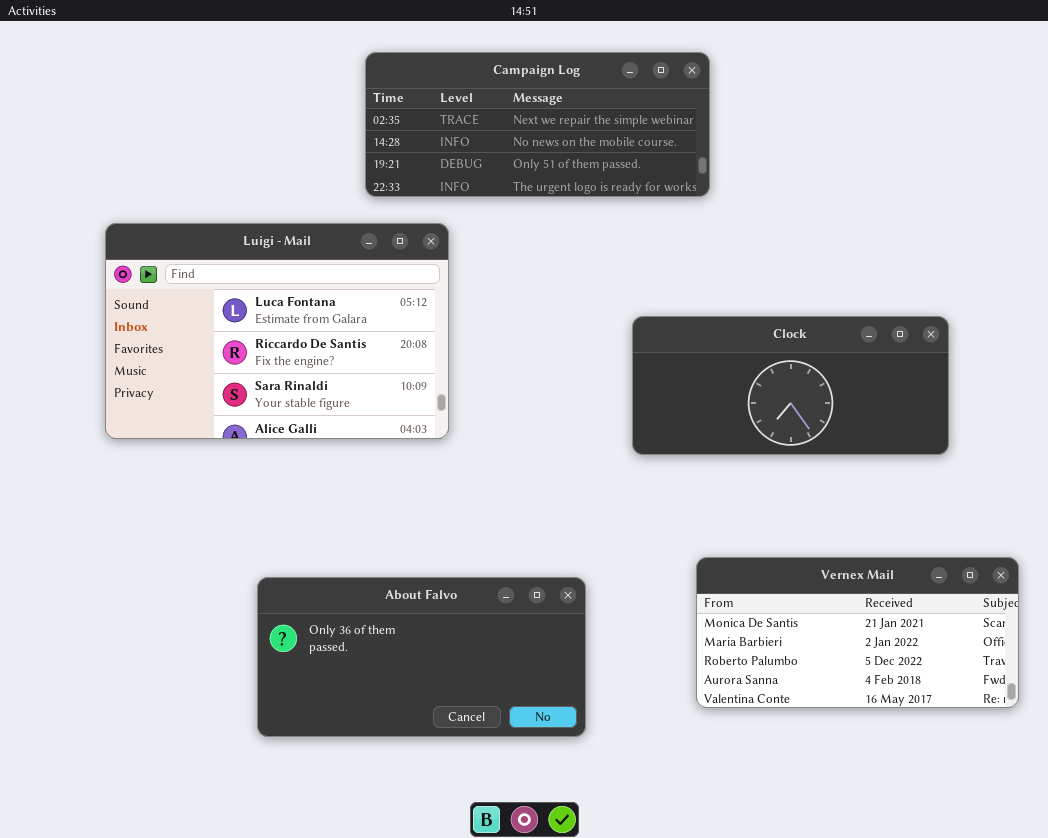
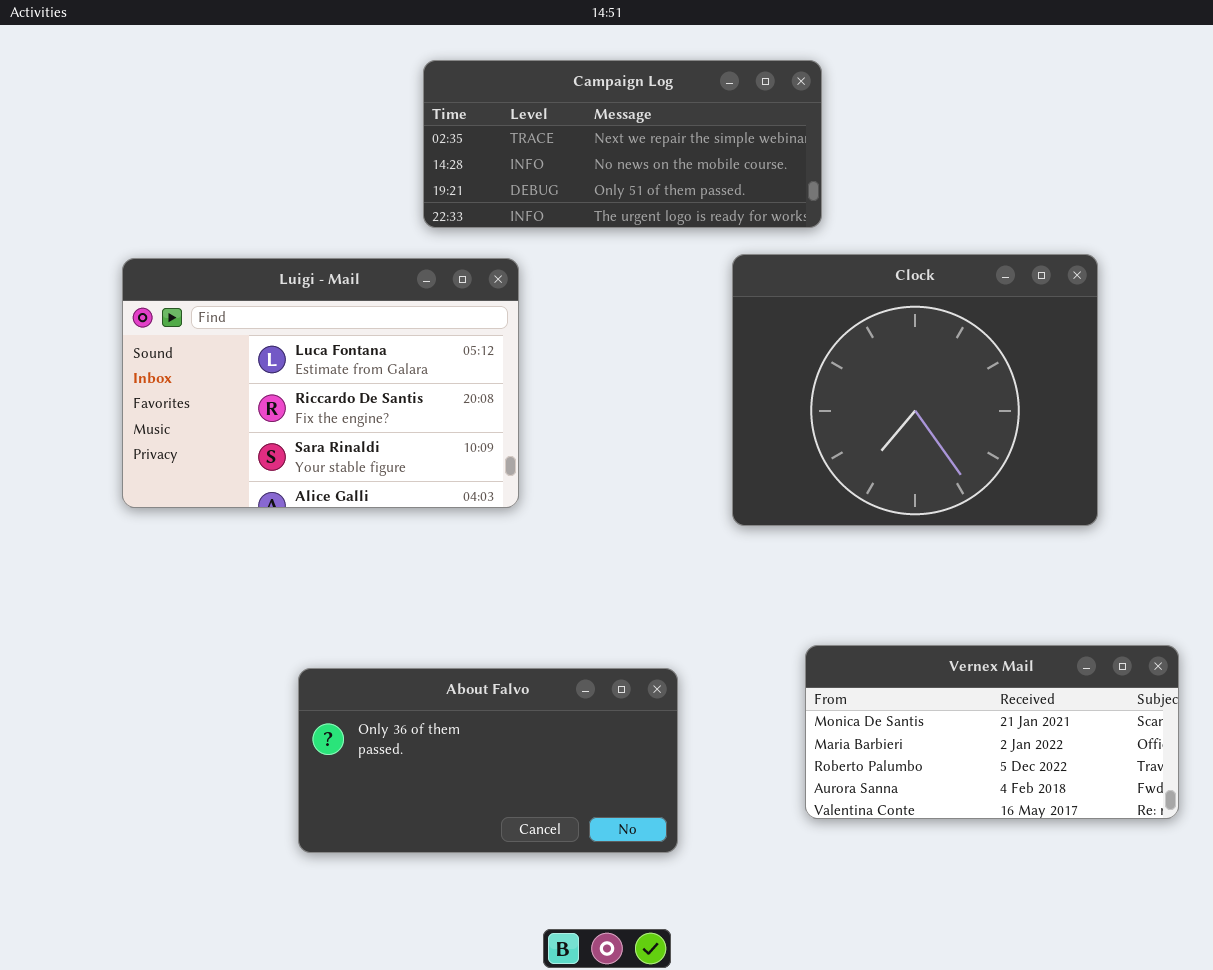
Clock: [632,316,949,455] -> [732,254,1098,526], resized

